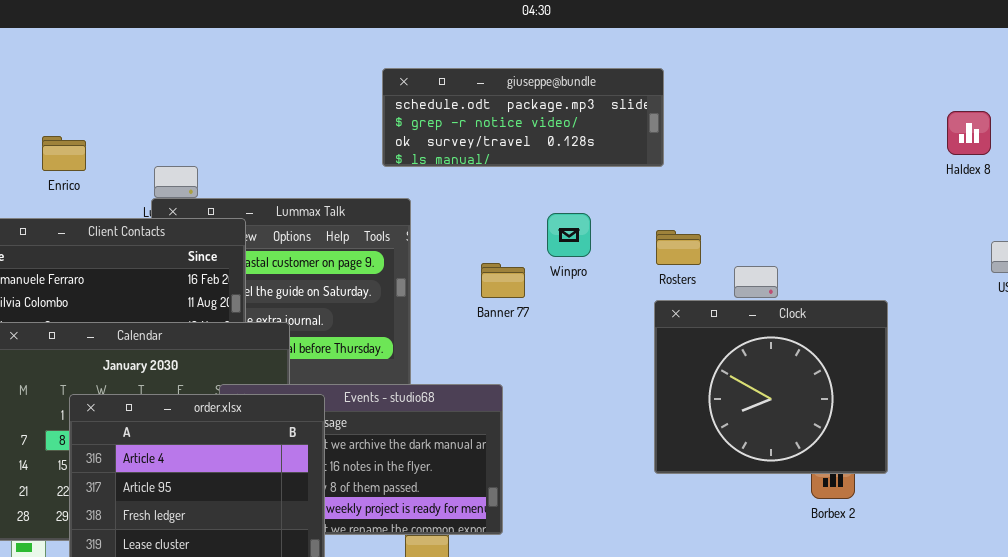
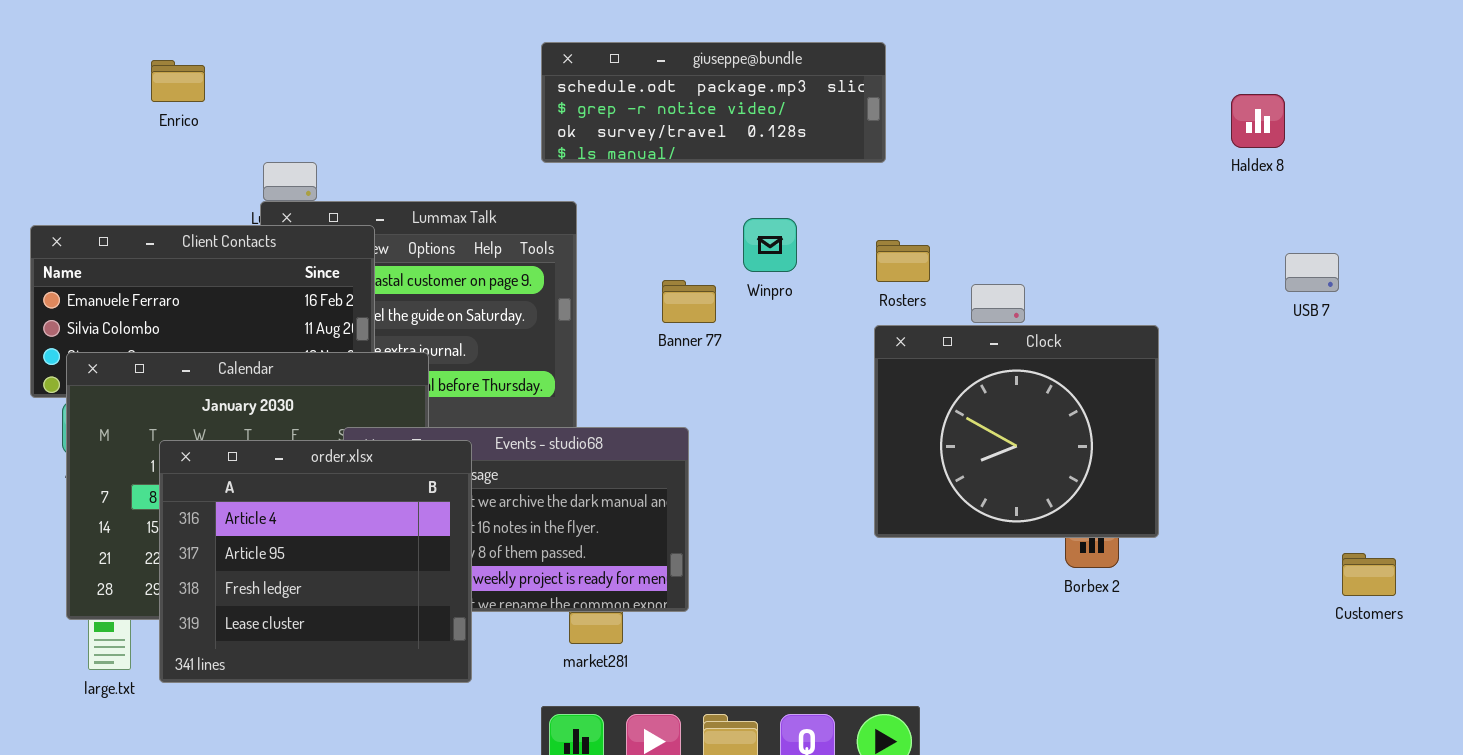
Enrico: [42,136,86,171] -> [151,60,205,102], moved

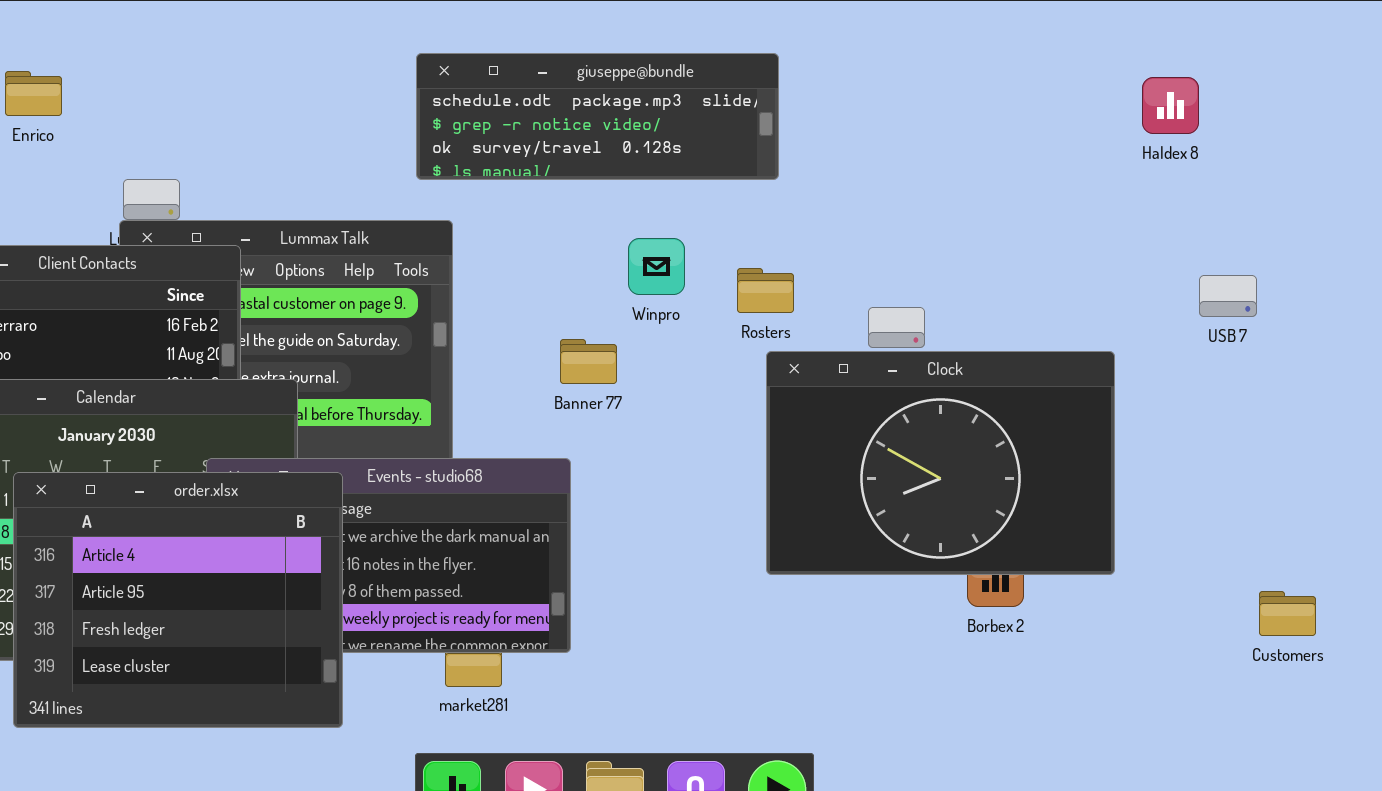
Haldex 8: [1231,94,1285,148] -> [1142,77,1199,134], moved
Rosters: [876,240,930,282] -> [737,268,794,313], moved
Banner 77: [662,280,716,323] -> [560,339,617,384], moved
Clock: [874,325,1159,538] -> [766,351,1115,575], resized

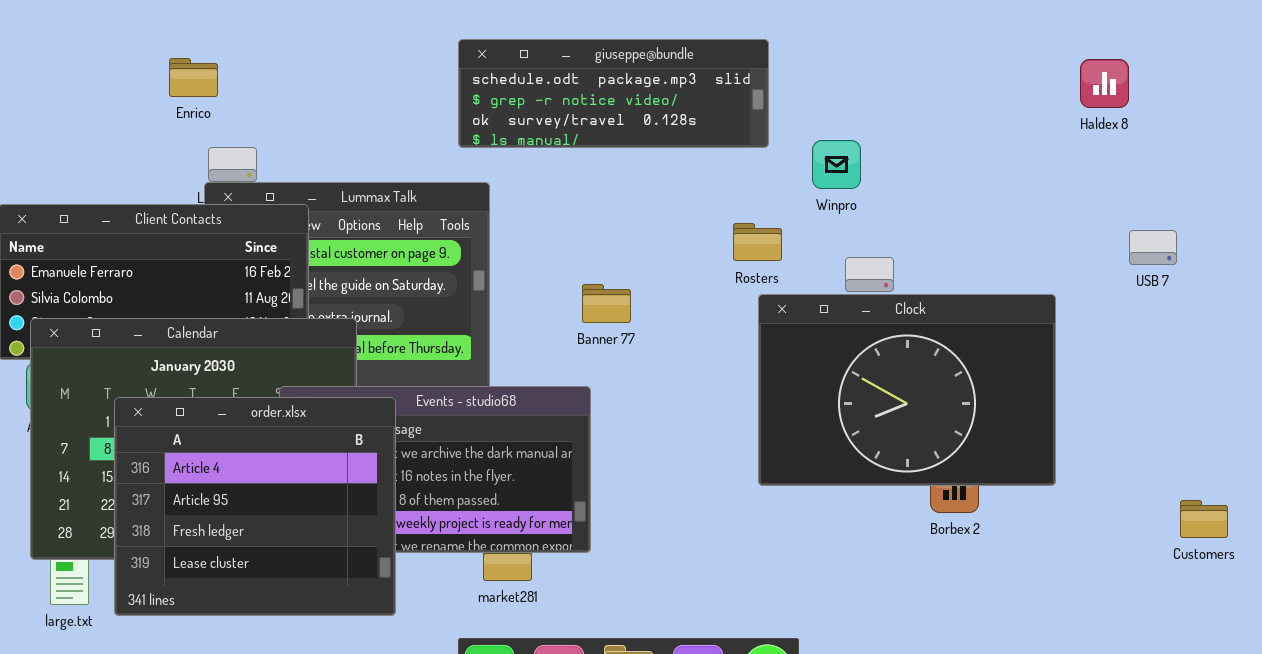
Enrico: [5,71,62,116] -> [169,58,218,97], moved
Winpro: [628,238,685,295] -> [812,140,861,189], moved

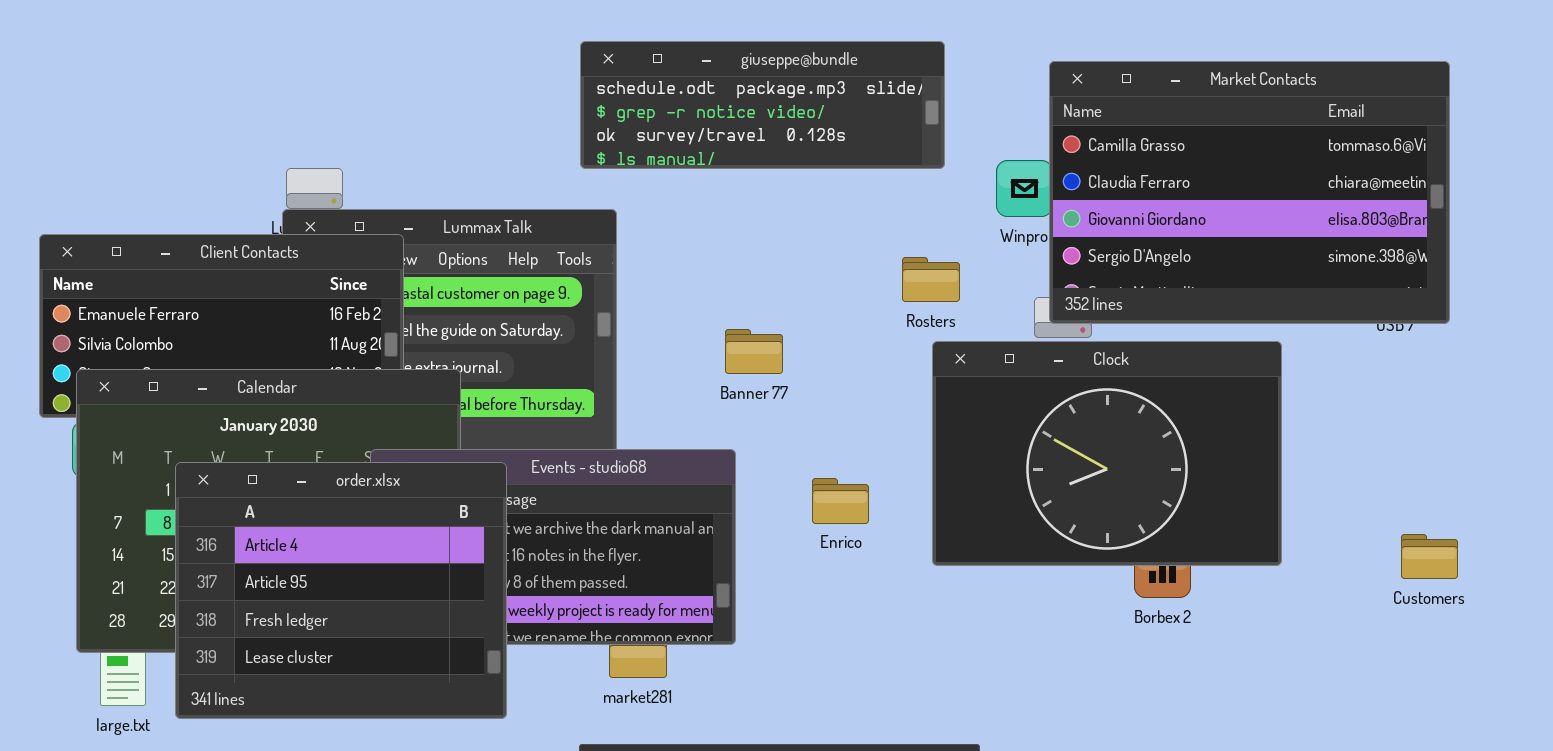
Market Contacts: none -> [1049,61,1450,324], opened
Enrico: [169,58,218,97] -> [812,478,869,524], moved
Customers: [1180,500,1228,538] -> [1401,534,1458,579], moved

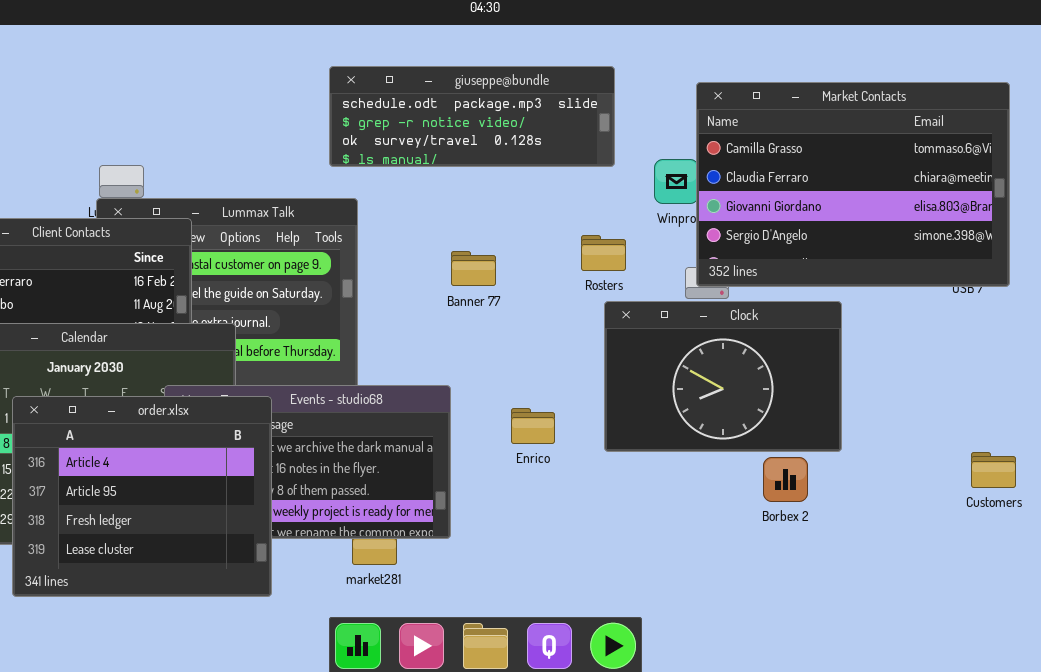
Banner 77: [725,329,783,374] -> [451,251,496,286], moved
Clock: [932,341,1282,566] -> [604,301,842,452], resized

